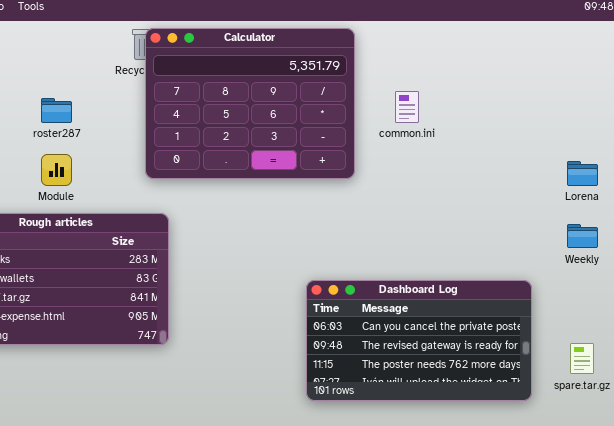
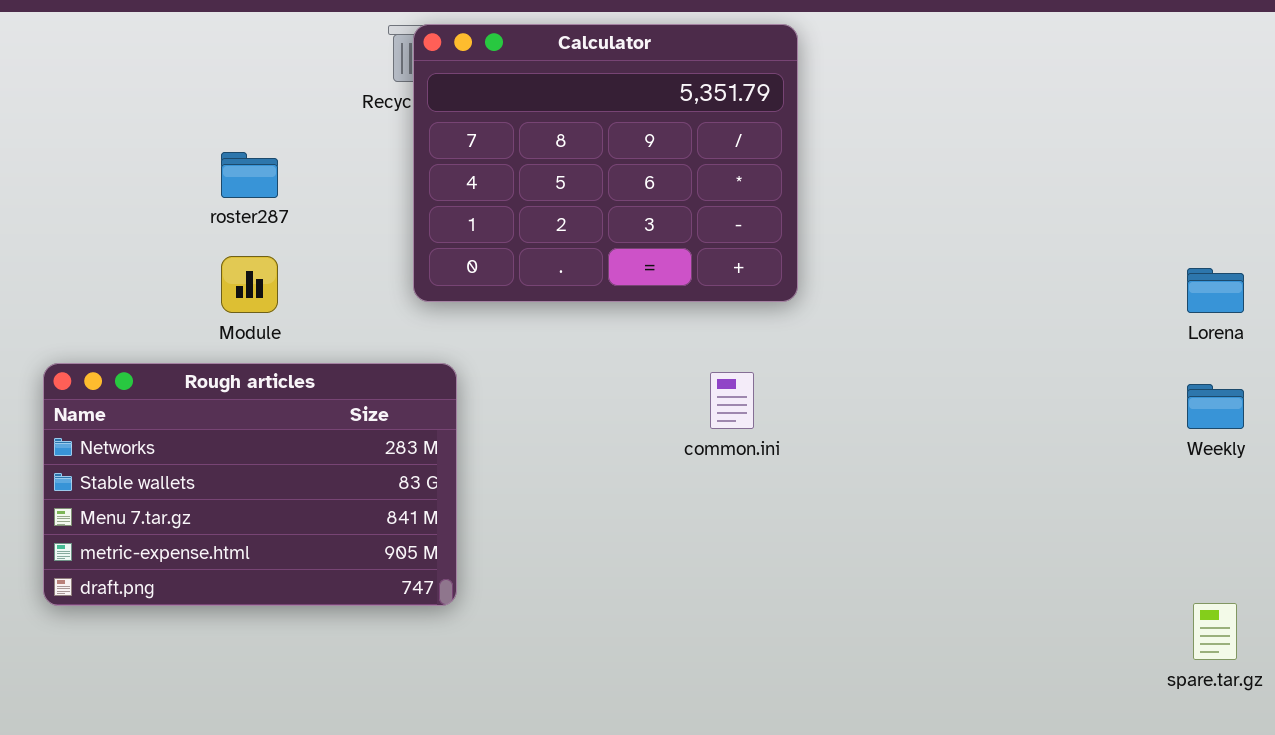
common.ini: [395,91,419,123] -> [710,372,754,429], moved
Dashboard Log: [306,280,532,401] -> none, closed

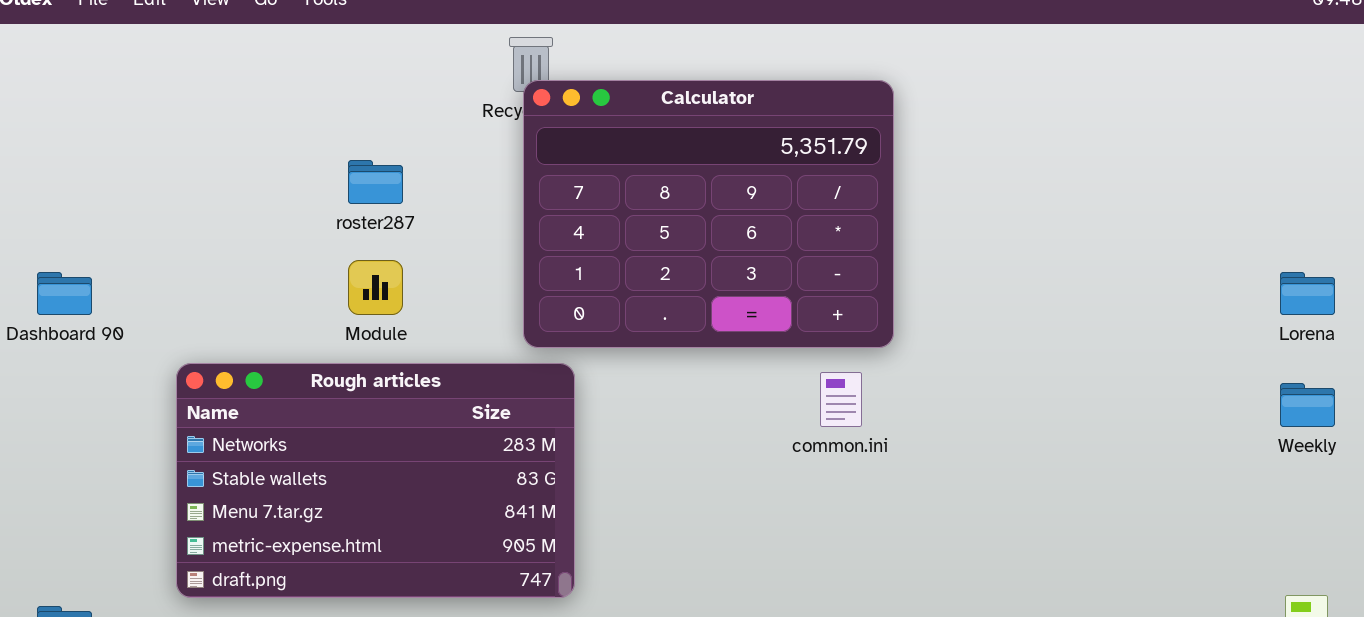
Calculator: [413,24,798,302] -> [523,80,894,348], moved

